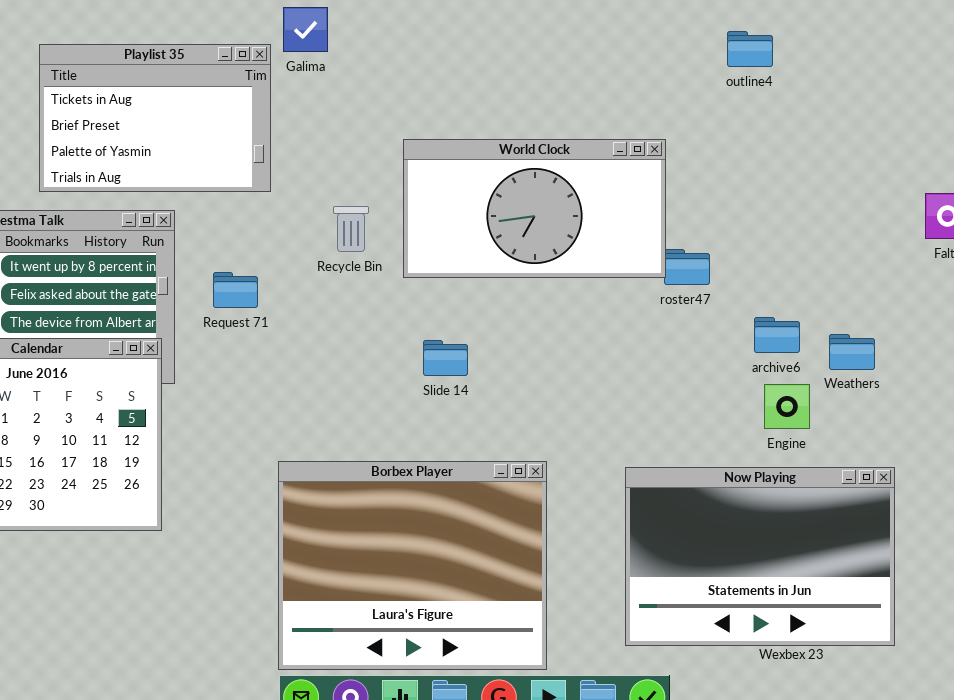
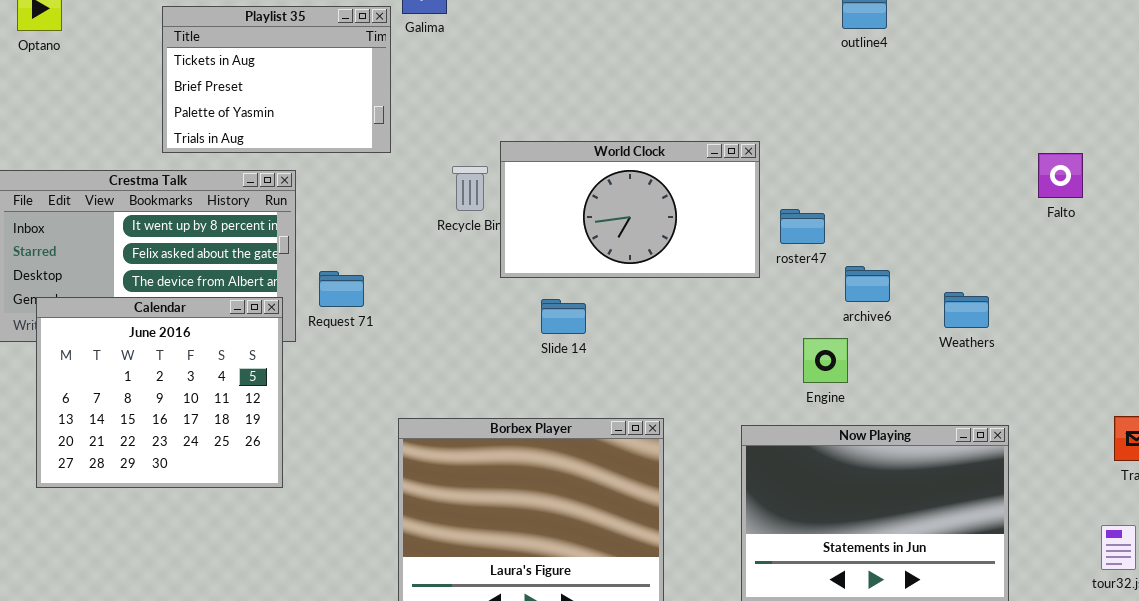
World Clock: [403,139,666,278] -> [500,141,760,278], moved
Request 71: [213,272,258,308] -> [319,271,364,307], moved
archive6: [754,317,800,353] -> [845,266,890,302], moved
Engine: [764,384,810,429] -> [803,338,848,383], moved

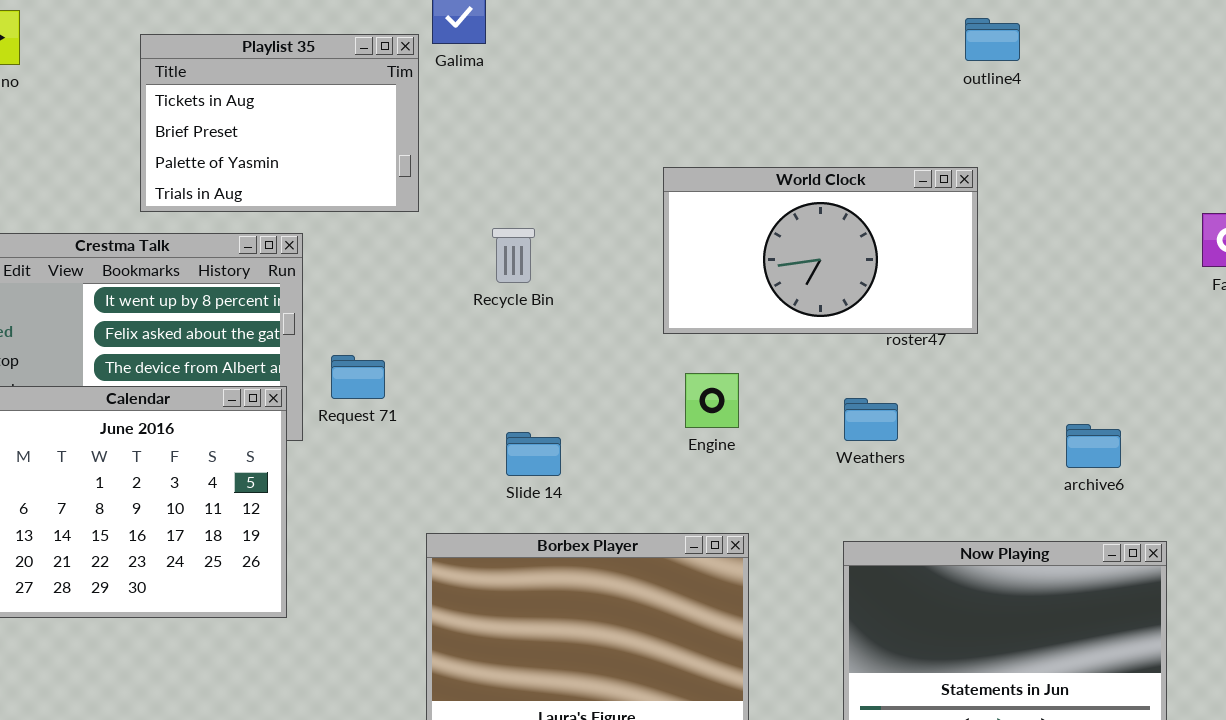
World Clock: [500,141,760,278] -> [663,167,978,334], moved
archive6: [845,266,890,302] -> [1066,424,1121,468], moved
Weathers: [944,292,989,328] -> [844,398,898,441], moved
Slide 14: [541,299,586,334] -> [506,432,561,476], moved
Engine: [803,338,848,383] -> [685,373,739,428], moved

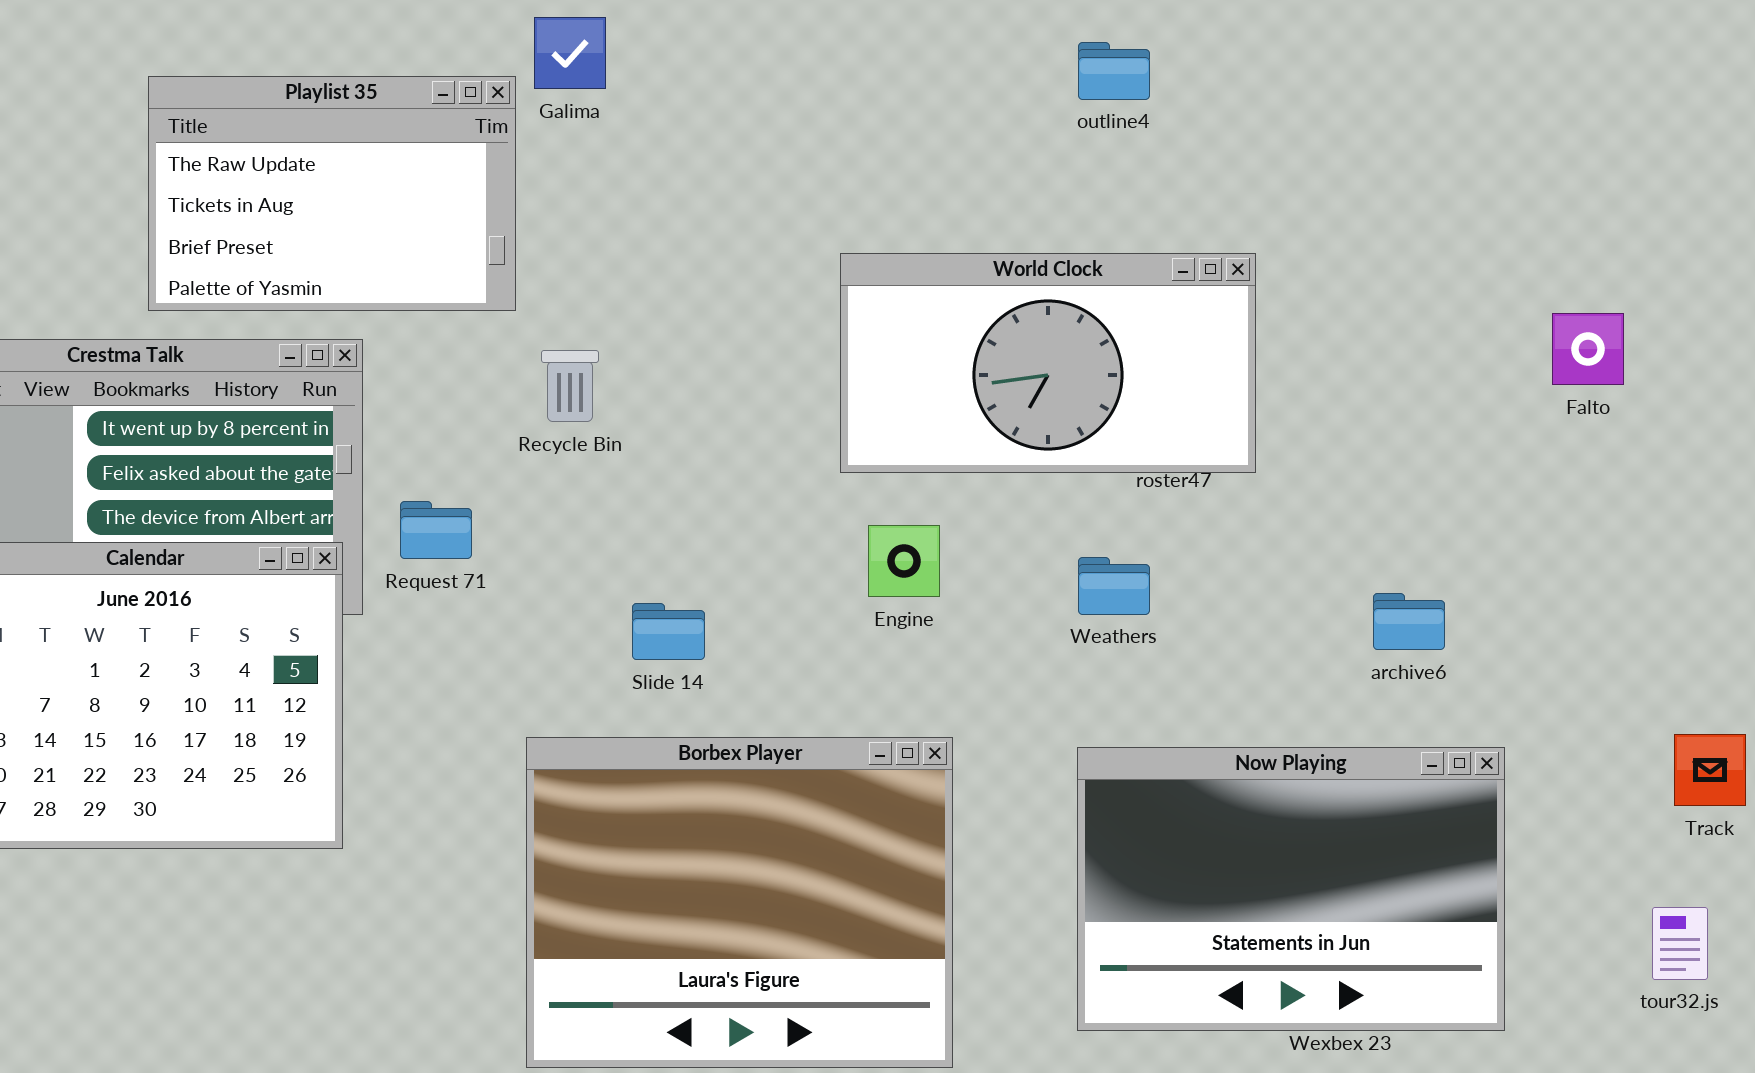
outline4: [965,18,1020,61] -> [1078,42,1150,100], moved
Playlist 35: [140,34,419,212] -> [148,76,516,311], scrolled up 1 row
Recycle Bin: [492,228,535,283] -> [541,350,599,422], moved

